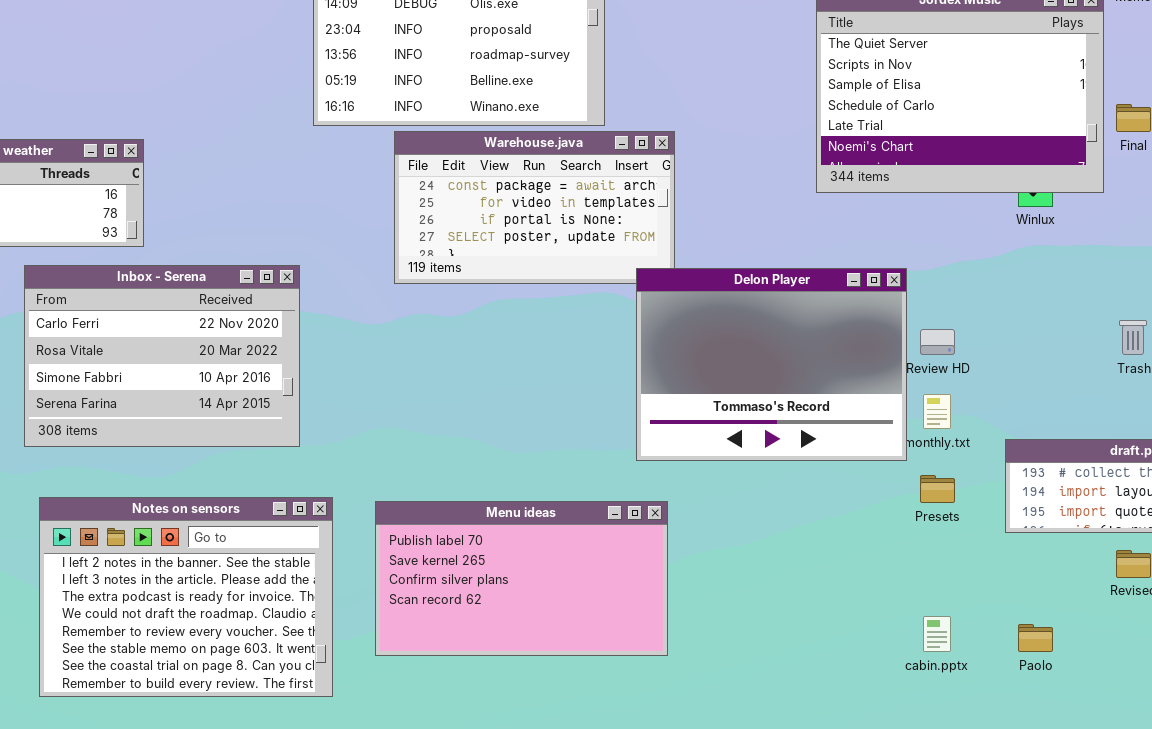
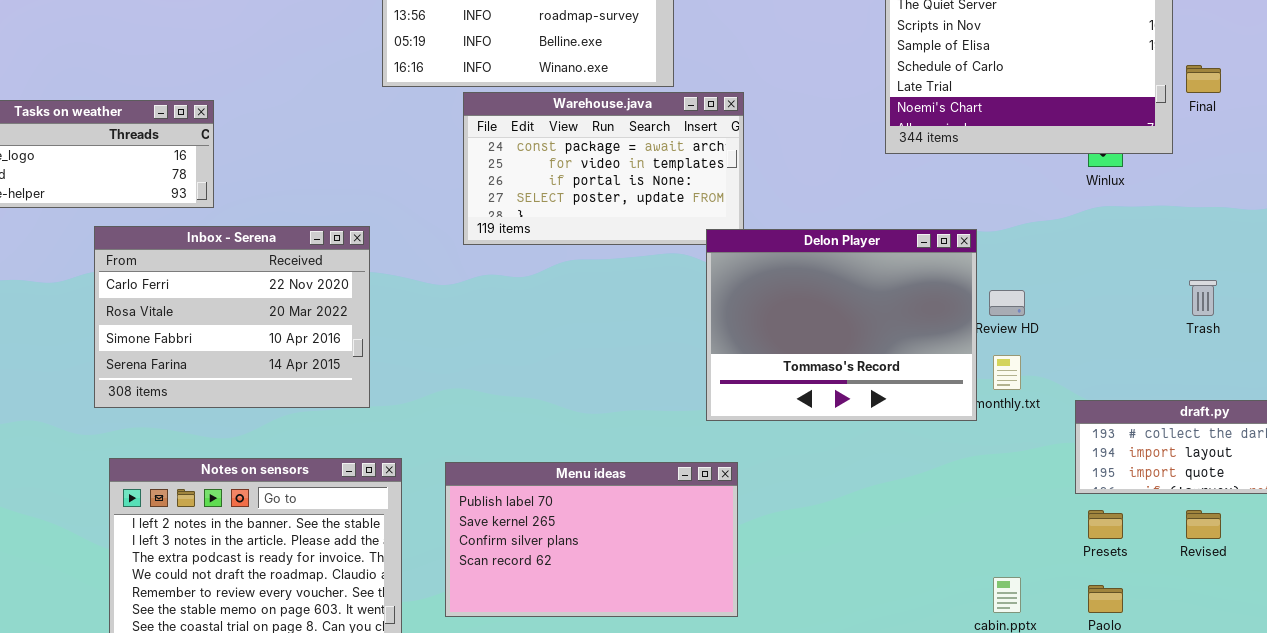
Presets: [920,475,955,503] -> [1088,510,1123,539], moved

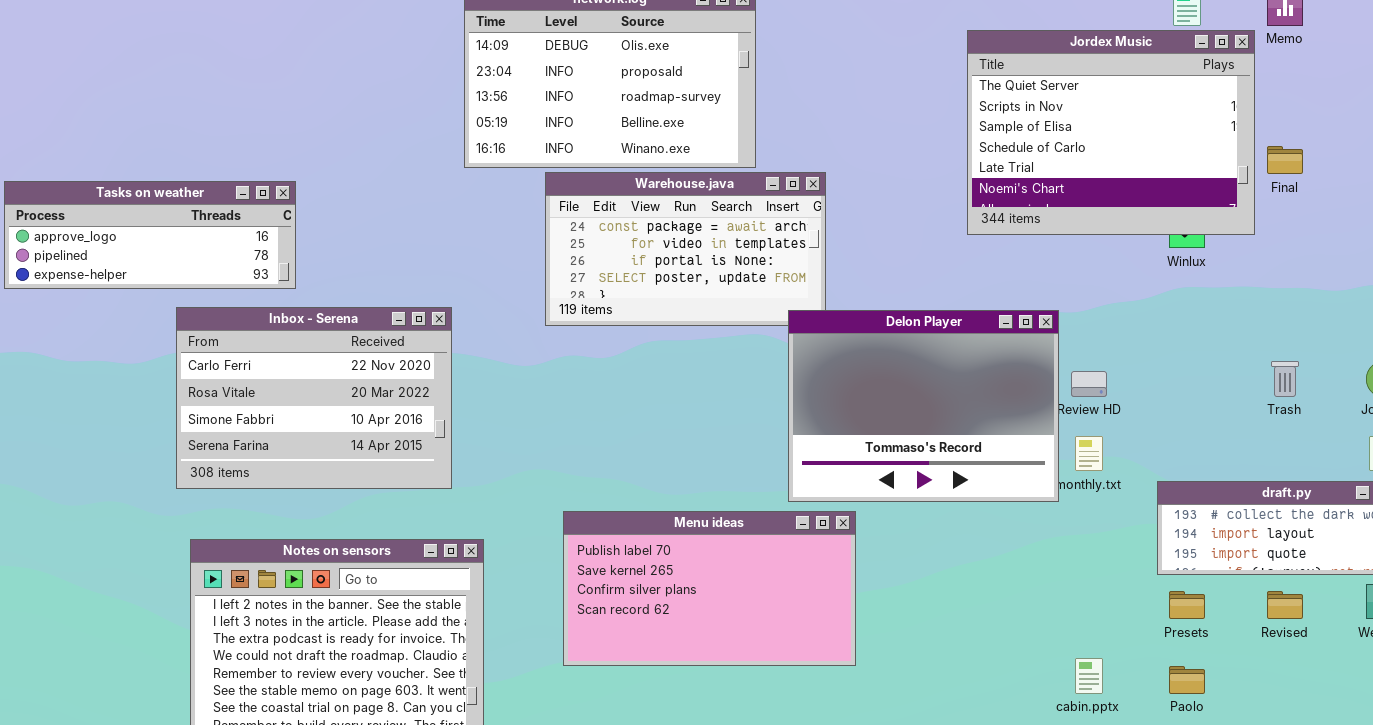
Menu ideas: [445,462,738,617] -> [563,511,856,666], moved

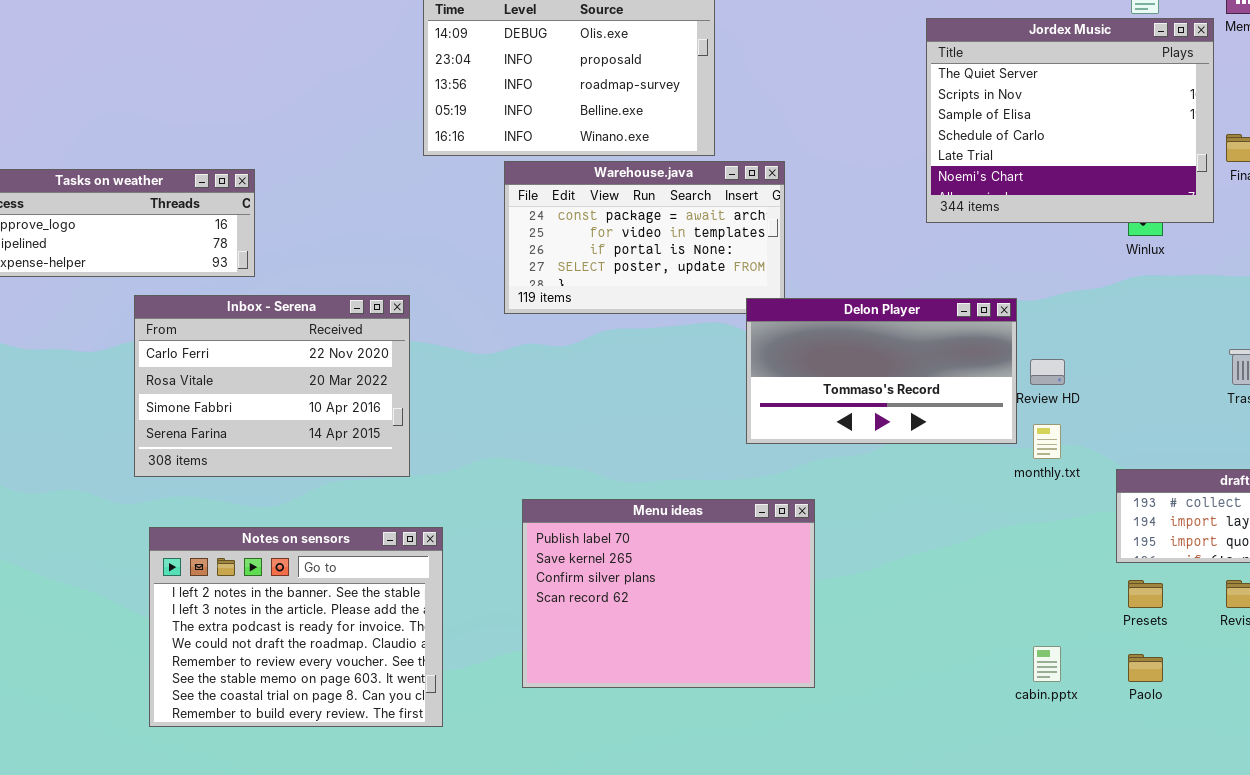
Delon Player: [788,310,1059,502] -> [746,298,1017,444], resized
Menu ideas: [563,511,856,666] -> [522,499,815,688], resized

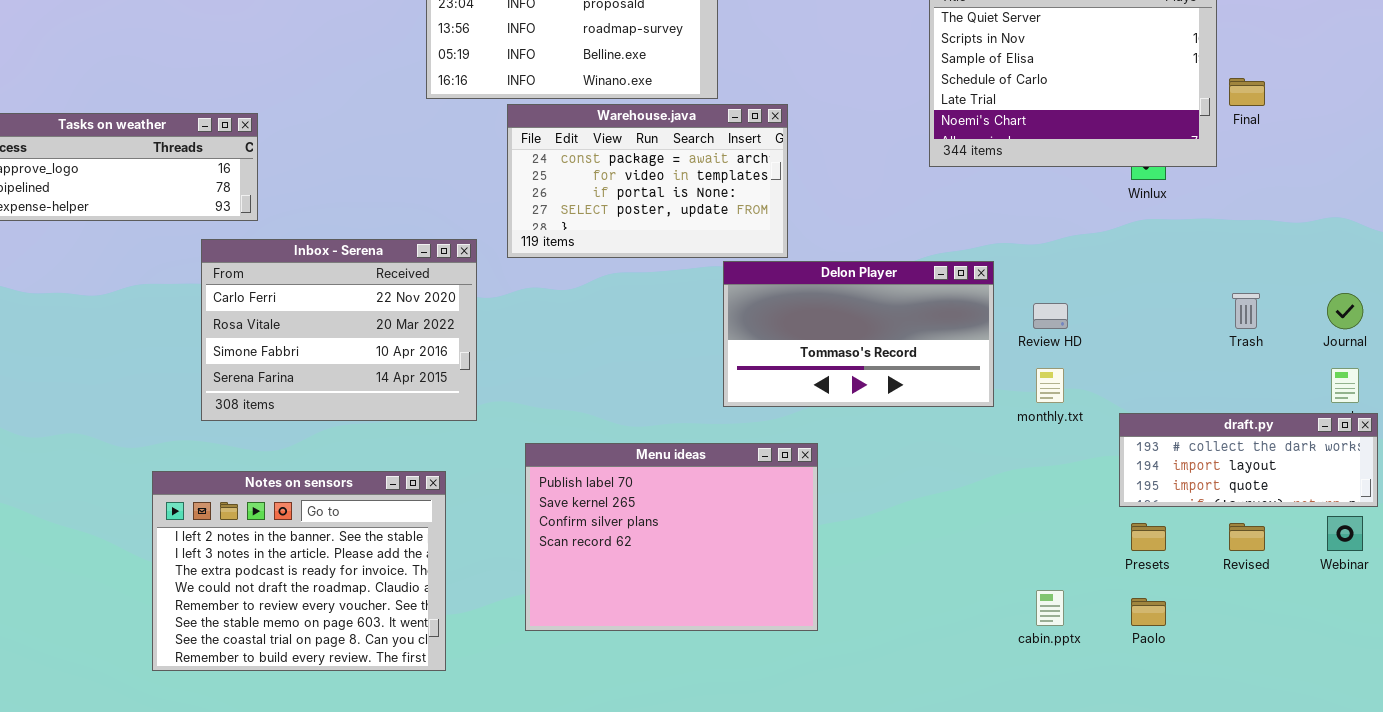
Inbox - Serena: [134,295,410,477] -> [201,239,477,421], moved
Delon Player: [746,298,1017,444] -> [723,261,994,407], moved

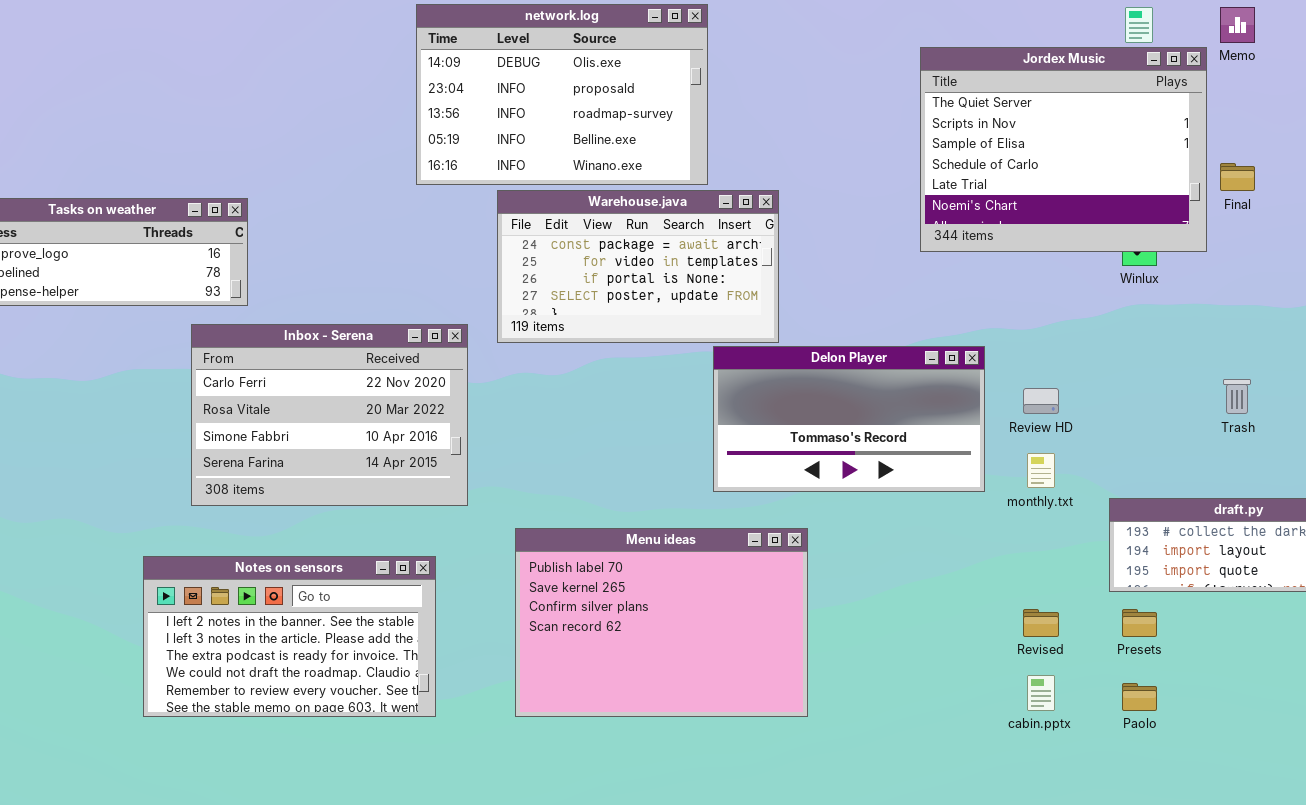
Notes on sensors: [152,471,446,671] -> [143,556,436,717], resized
Revised: [1229,523,1265,551] -> [1023,609,1059,637], moved

